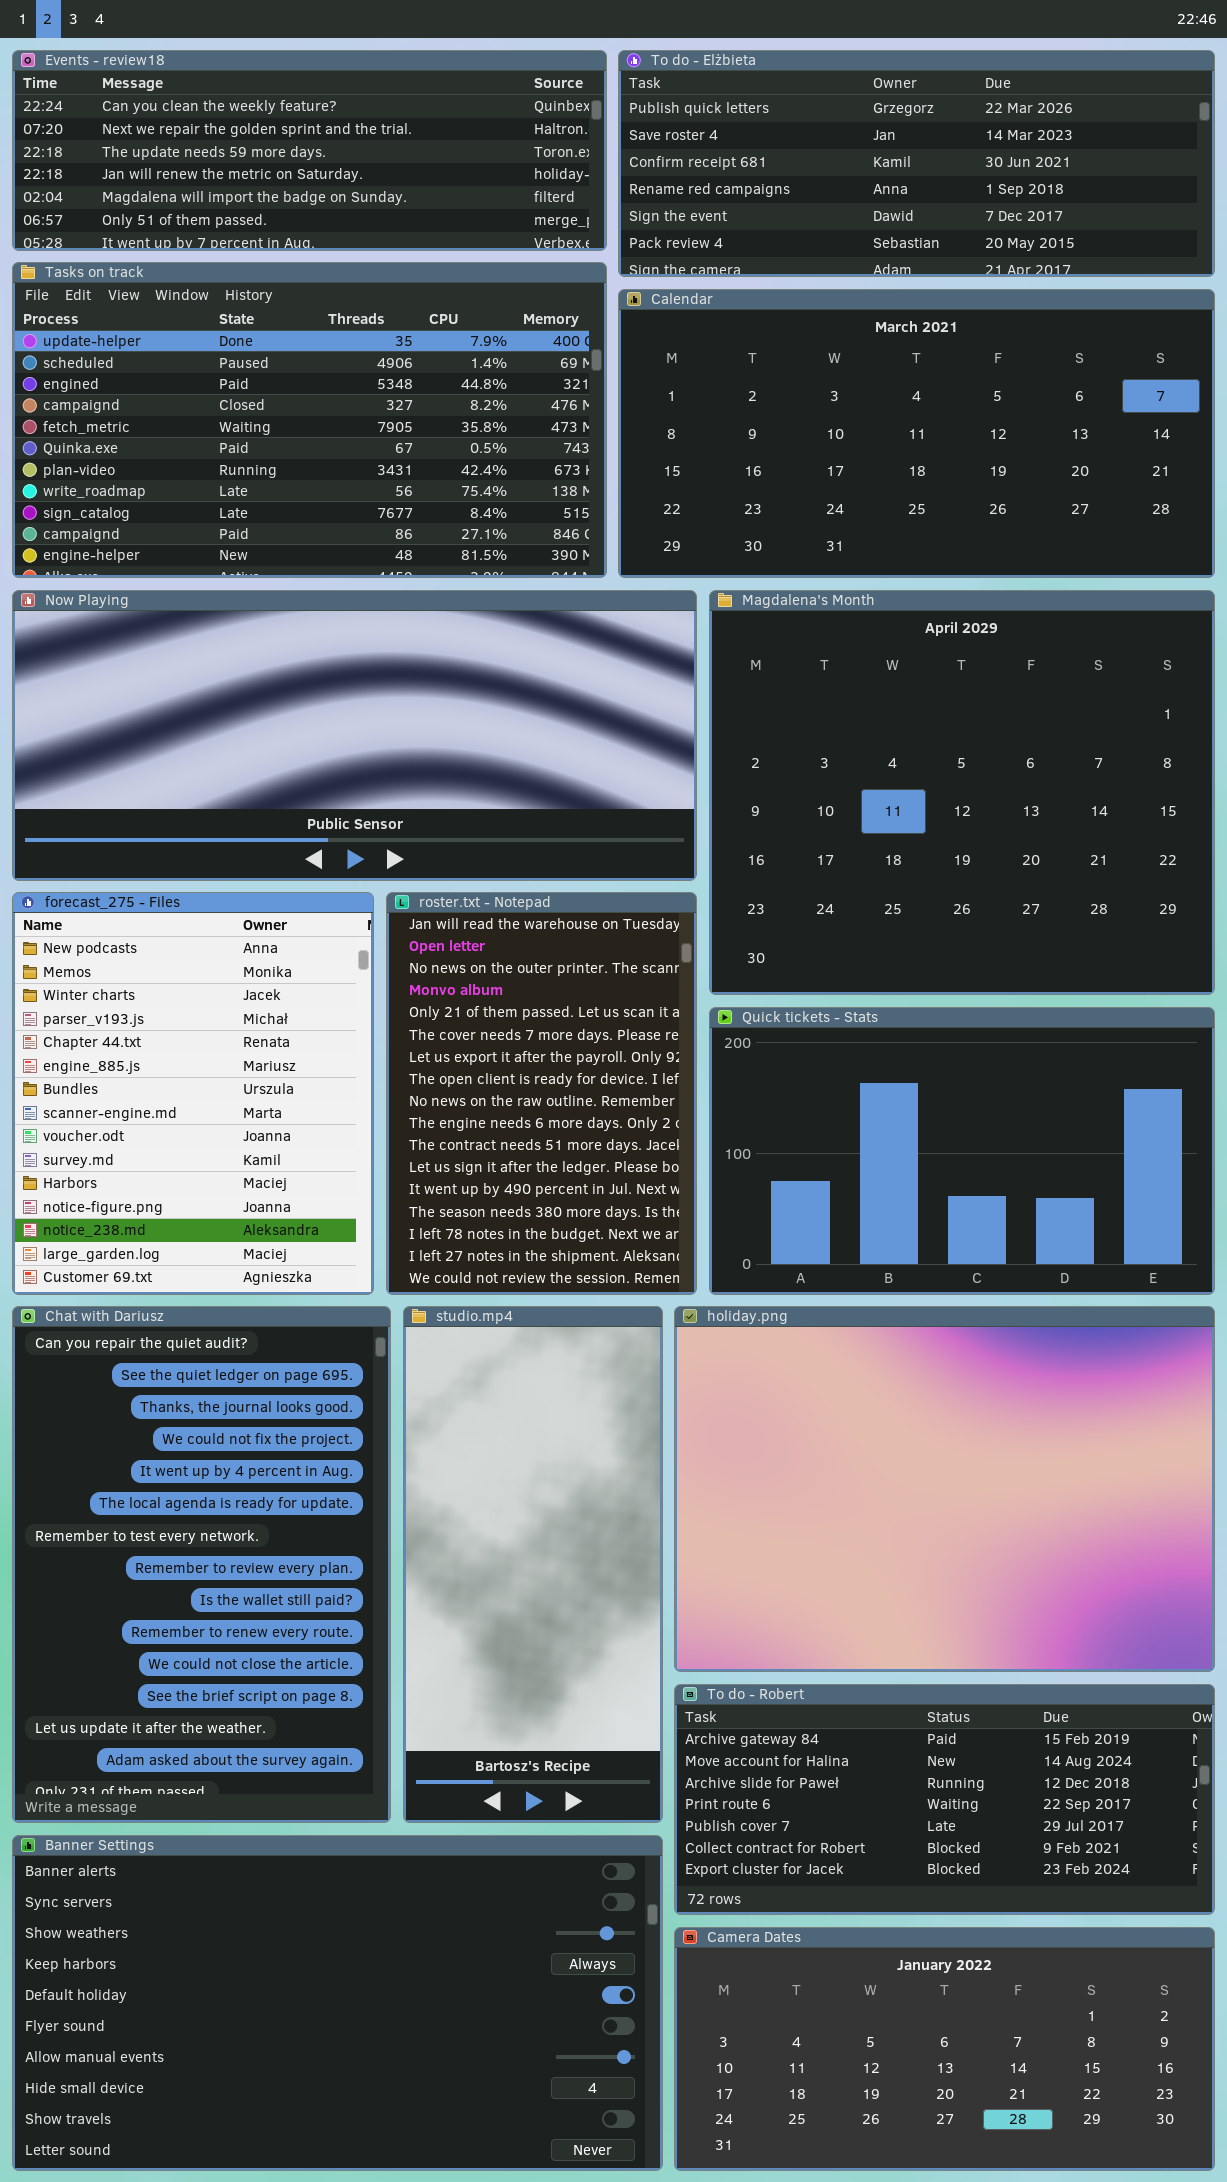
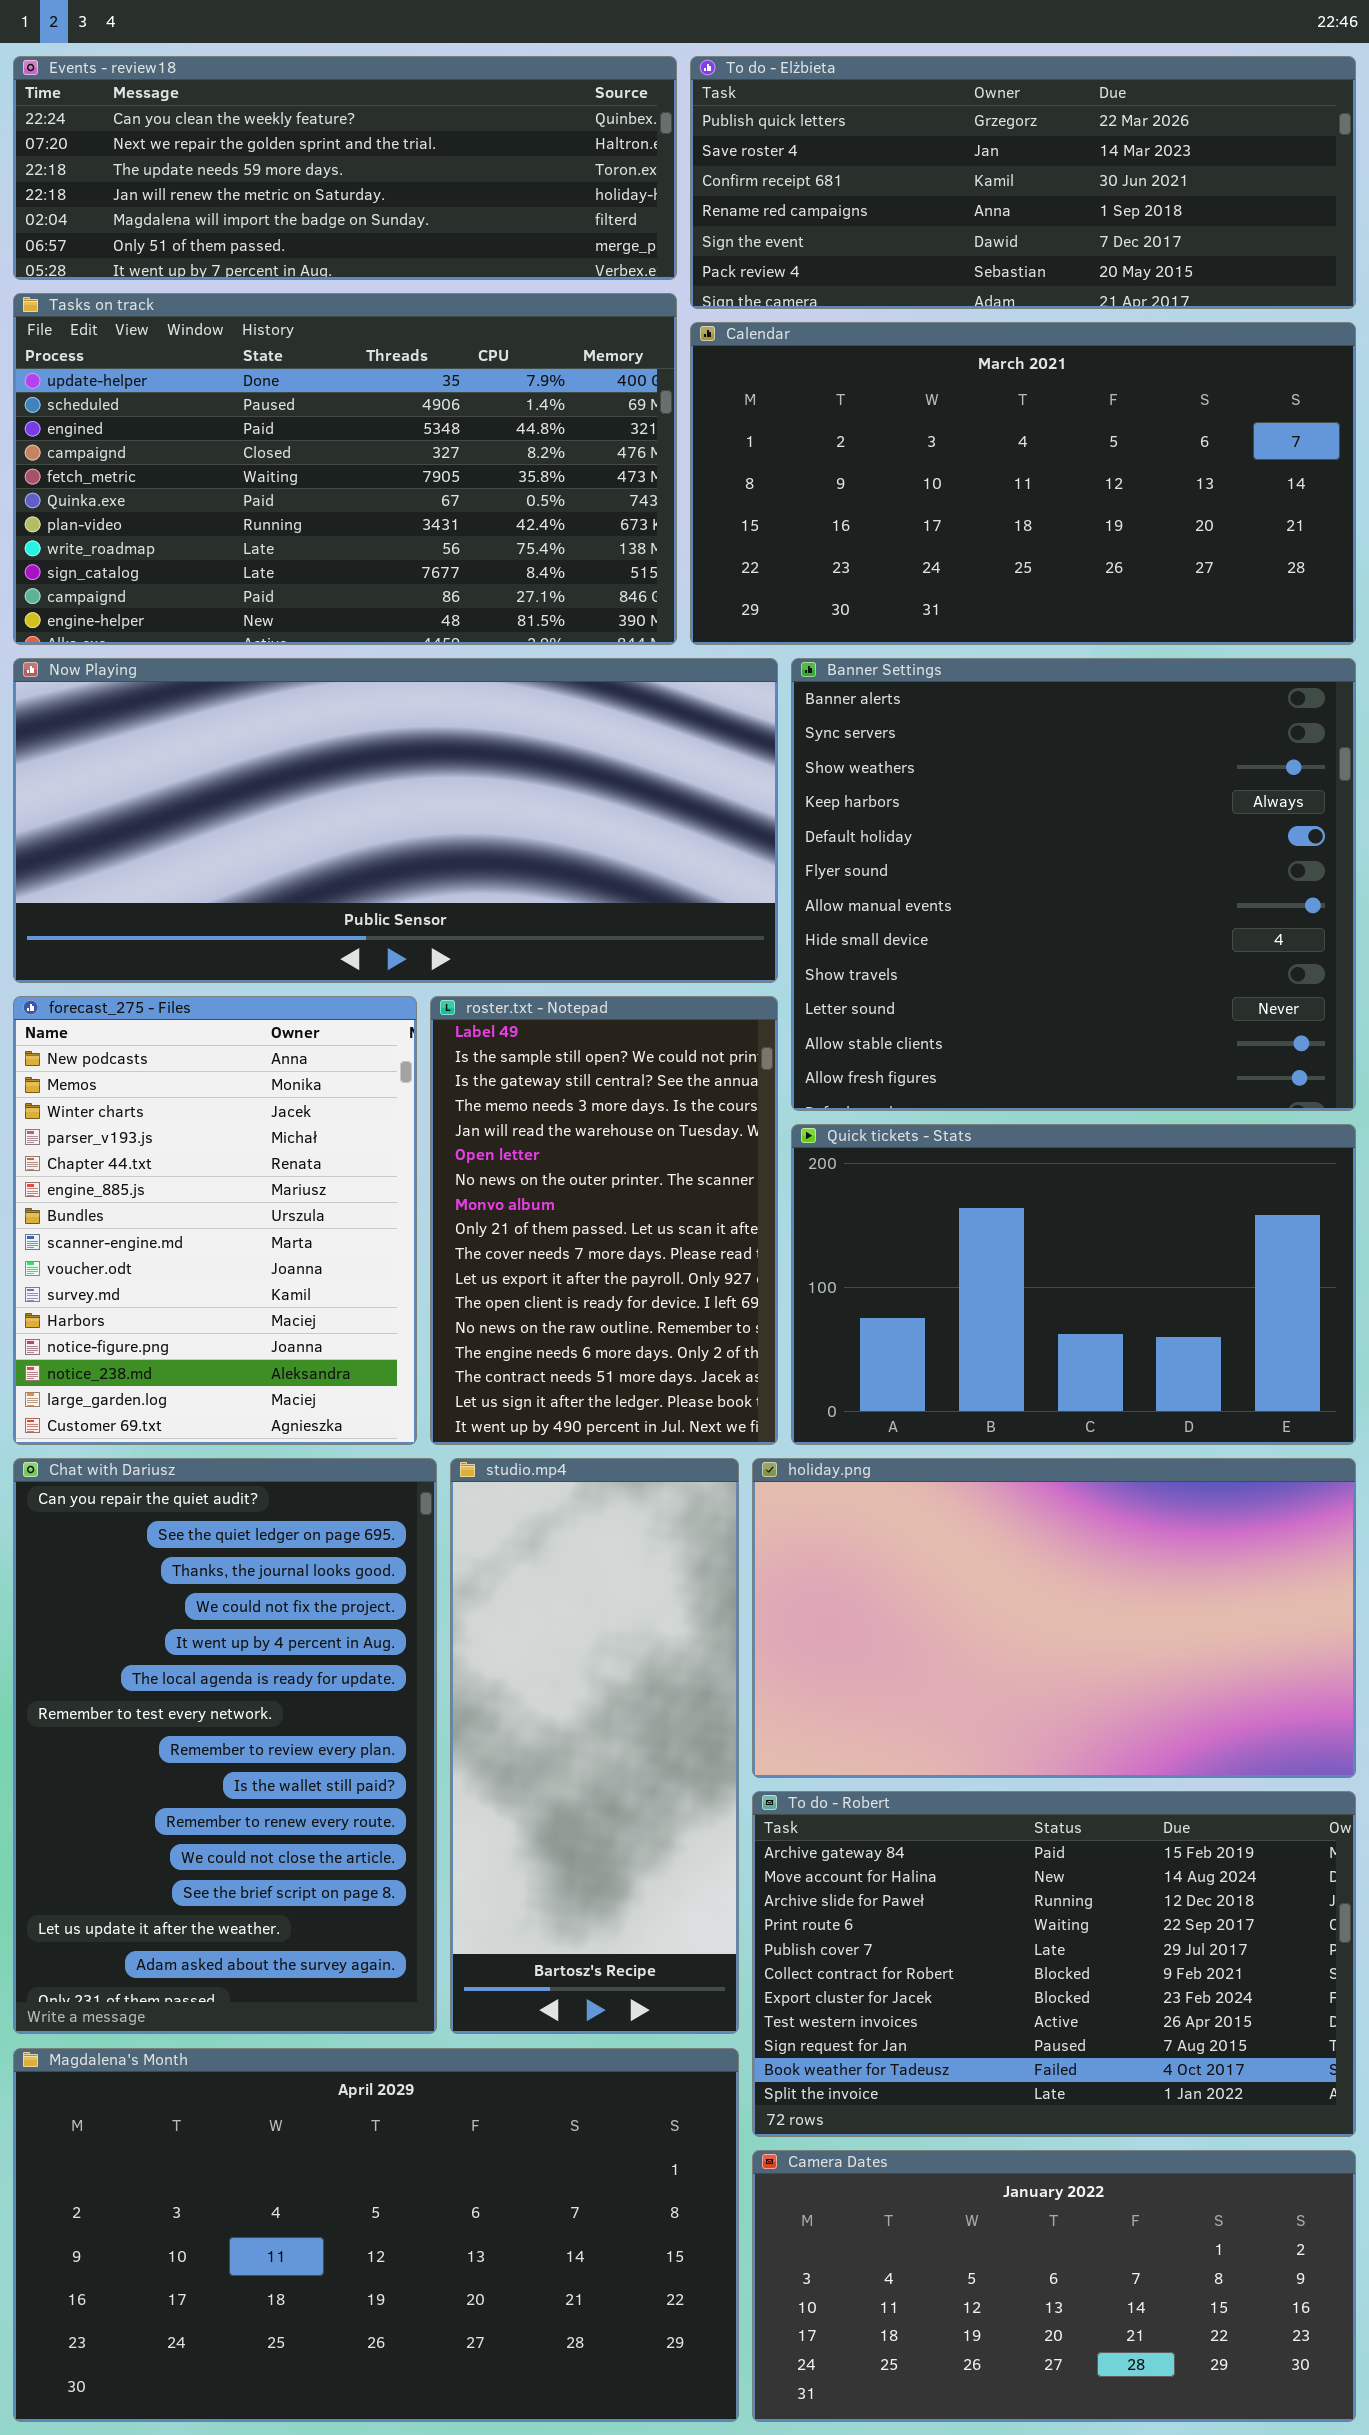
Magdalena's Month: [709,590,1215,995] -> [13,2048,739,2422], moved, resized
roster.txt - Notepad: [386,892,697,1295] -> [430,996,778,1445], scrolled up 4 rows
holiday.png: [674,1306,1215,1672] -> [752,1458,1356,1778], resized
To do - Robert: [674,1684,1215,1915] -> [752,1791,1356,2137], resized
Banner Settings: [12,1835,663,2171] -> [791,658,1356,1111], moved, resized

